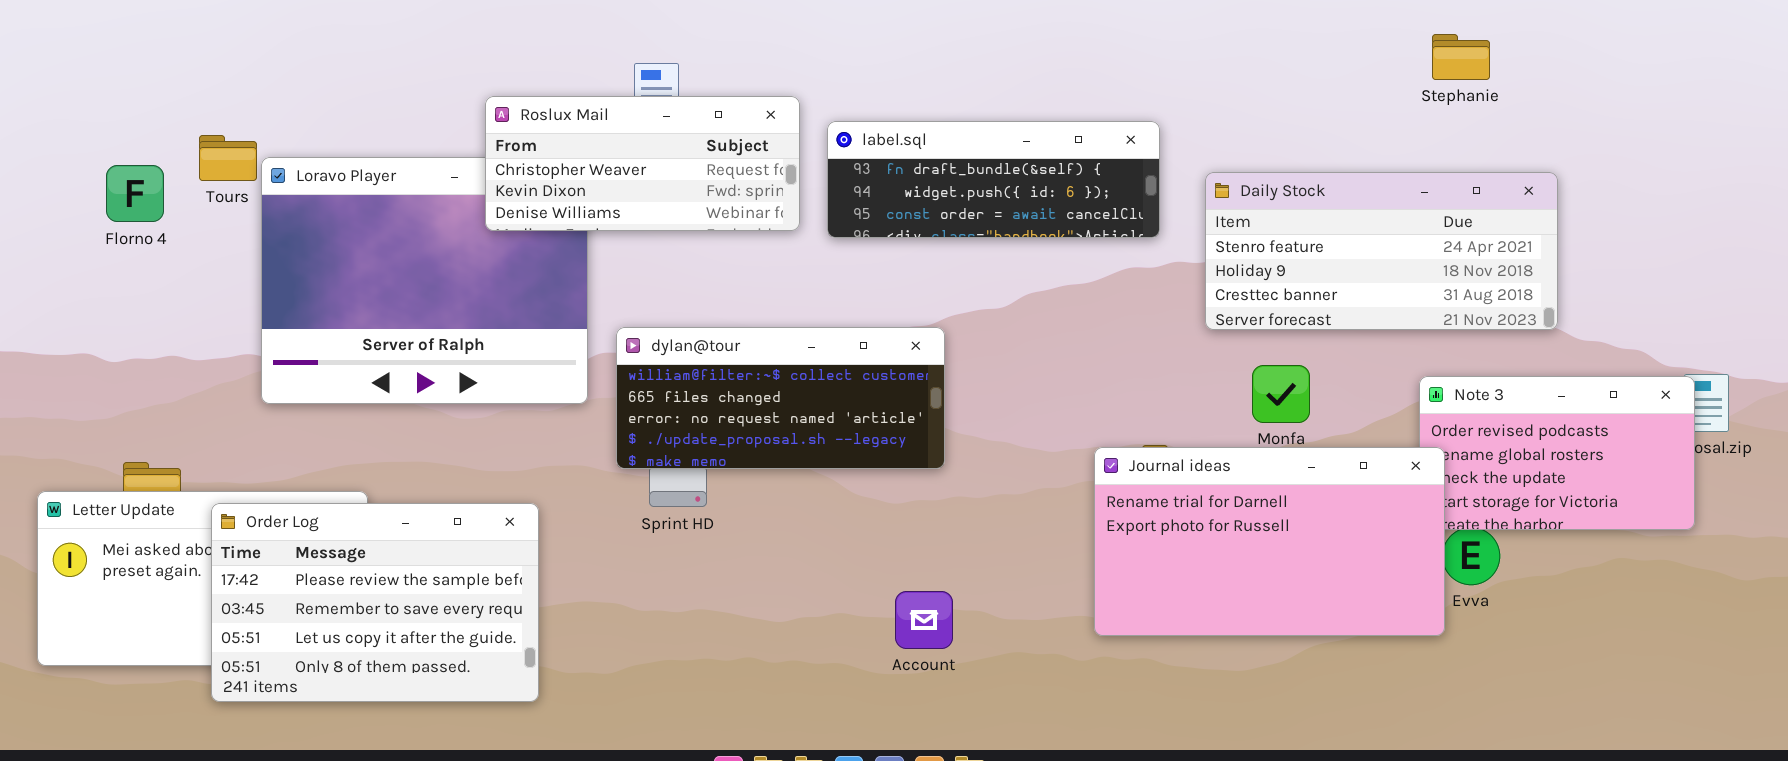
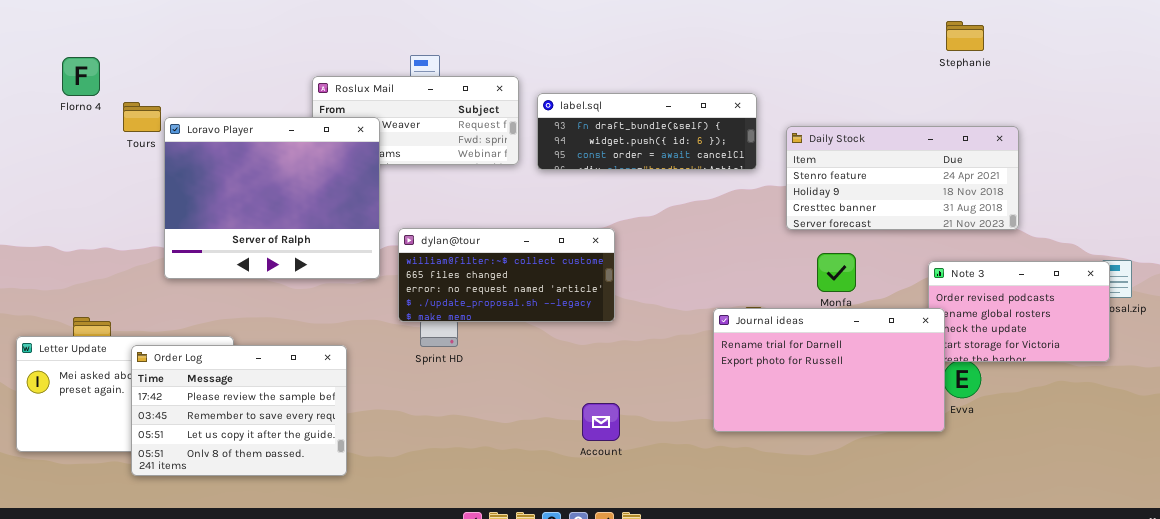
Stephanie: [1432,34,1490,80] -> [946,21,984,51], moved
Loravo Player: [261,157,588,404] -> [164,117,380,279], raised
Florno 4: [106,165,164,222] -> [62,57,100,96], moved

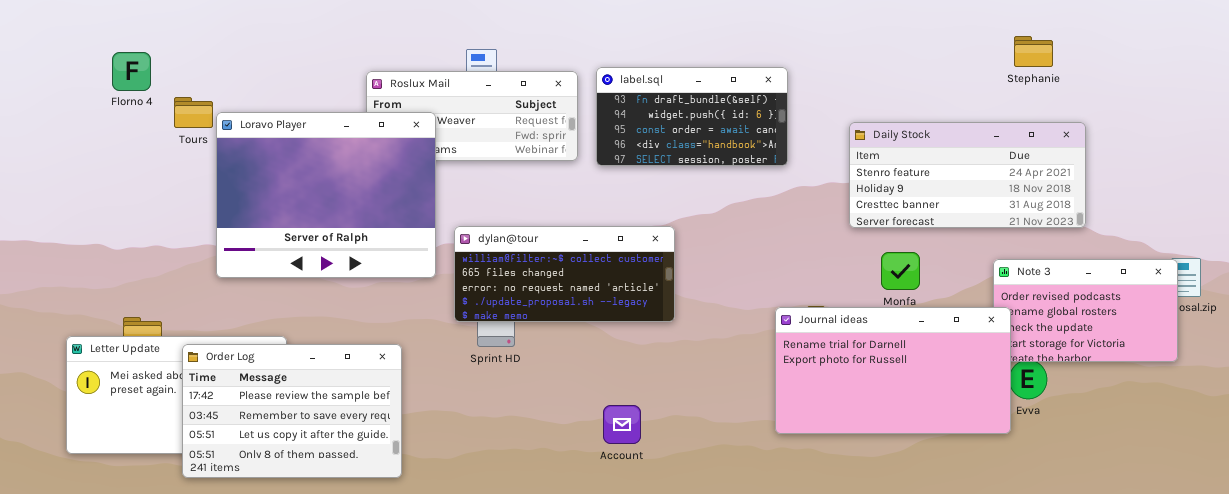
Stephanie: [946,21,984,51] -> [1014,36,1053,67], moved
label.sql: [537,93,757,170] -> [596,67,788,166], resized
Account: [582,403,620,441] -> [603,405,641,444], moved

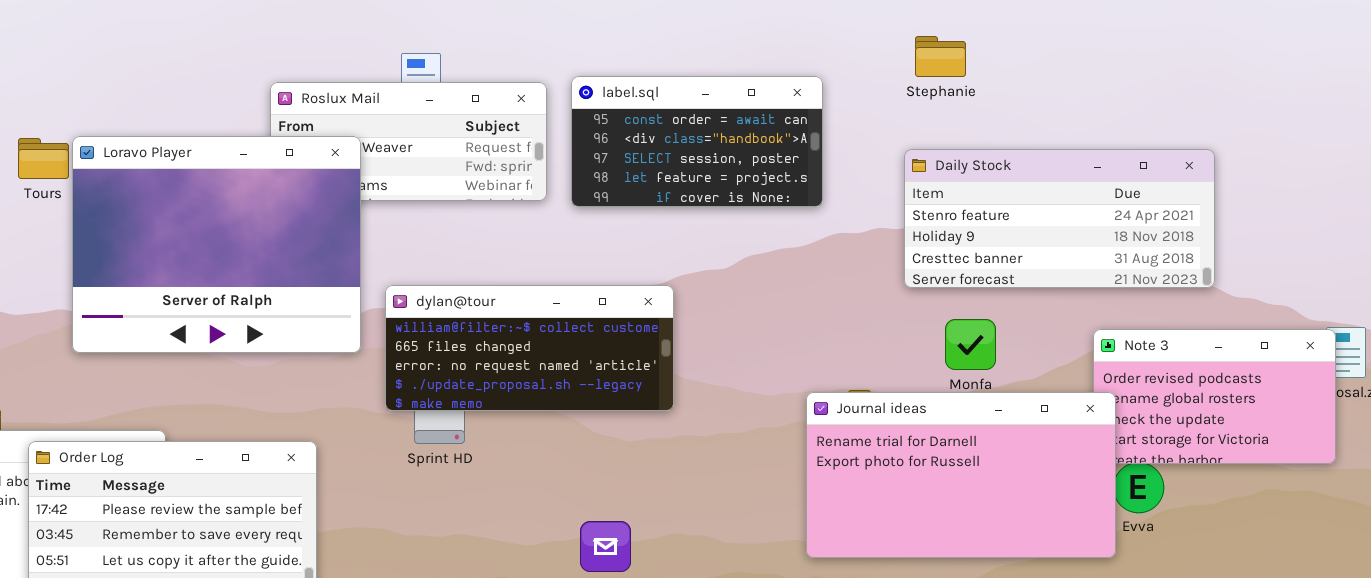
Stephanie: [1014,36,1053,67] -> [915,36,966,77], moved
label.sql: [596,67,788,166] -> [571,76,823,207], scrolled down 2 rows
Tours: [174,97,213,128] -> [18,138,69,179], moved

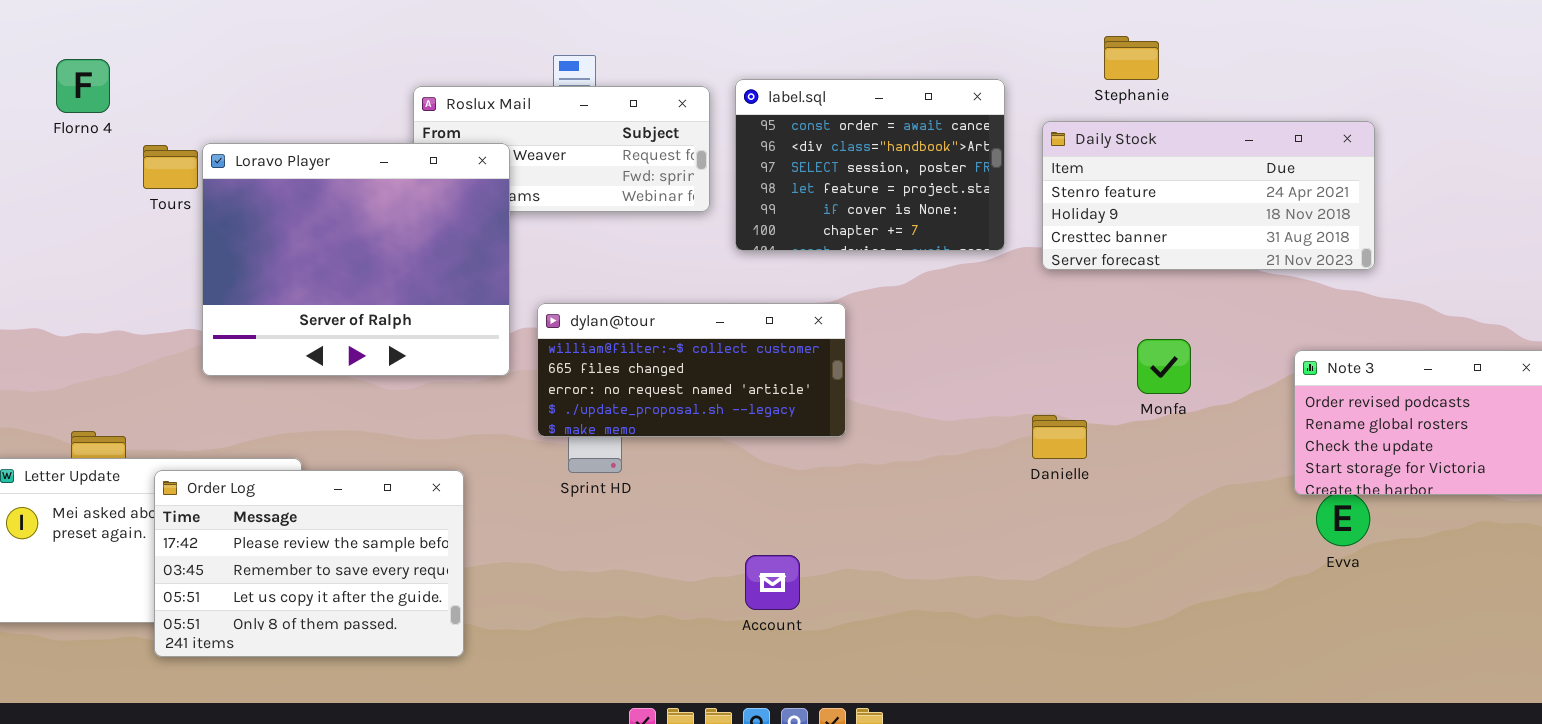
label.sql: [571,76,823,207] -> [735,79,1005,251], resized
Daily Stock: [904,149,1215,288] -> [1042,121,1375,270], moved
Journal ideas: [806,392,1116,558] -> none, closed

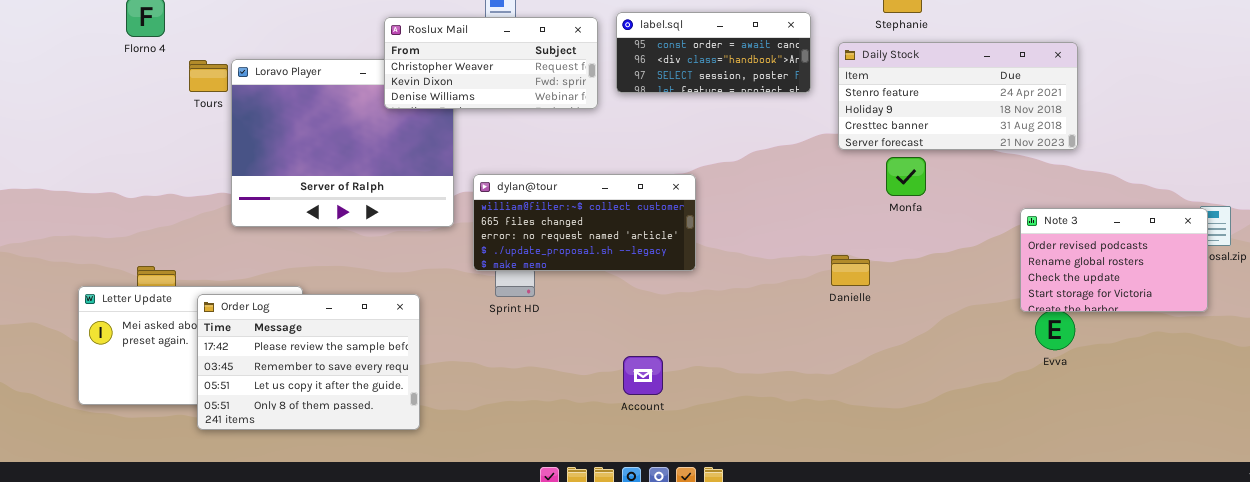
label.sql: [735,79,1005,251] -> [616,12,811,93], resized
Roslux Mail: [413,86,710,212] -> [384,17,598,109], raised
Monfa: [1137,339,1191,394] -> [886,157,926,196], moved

